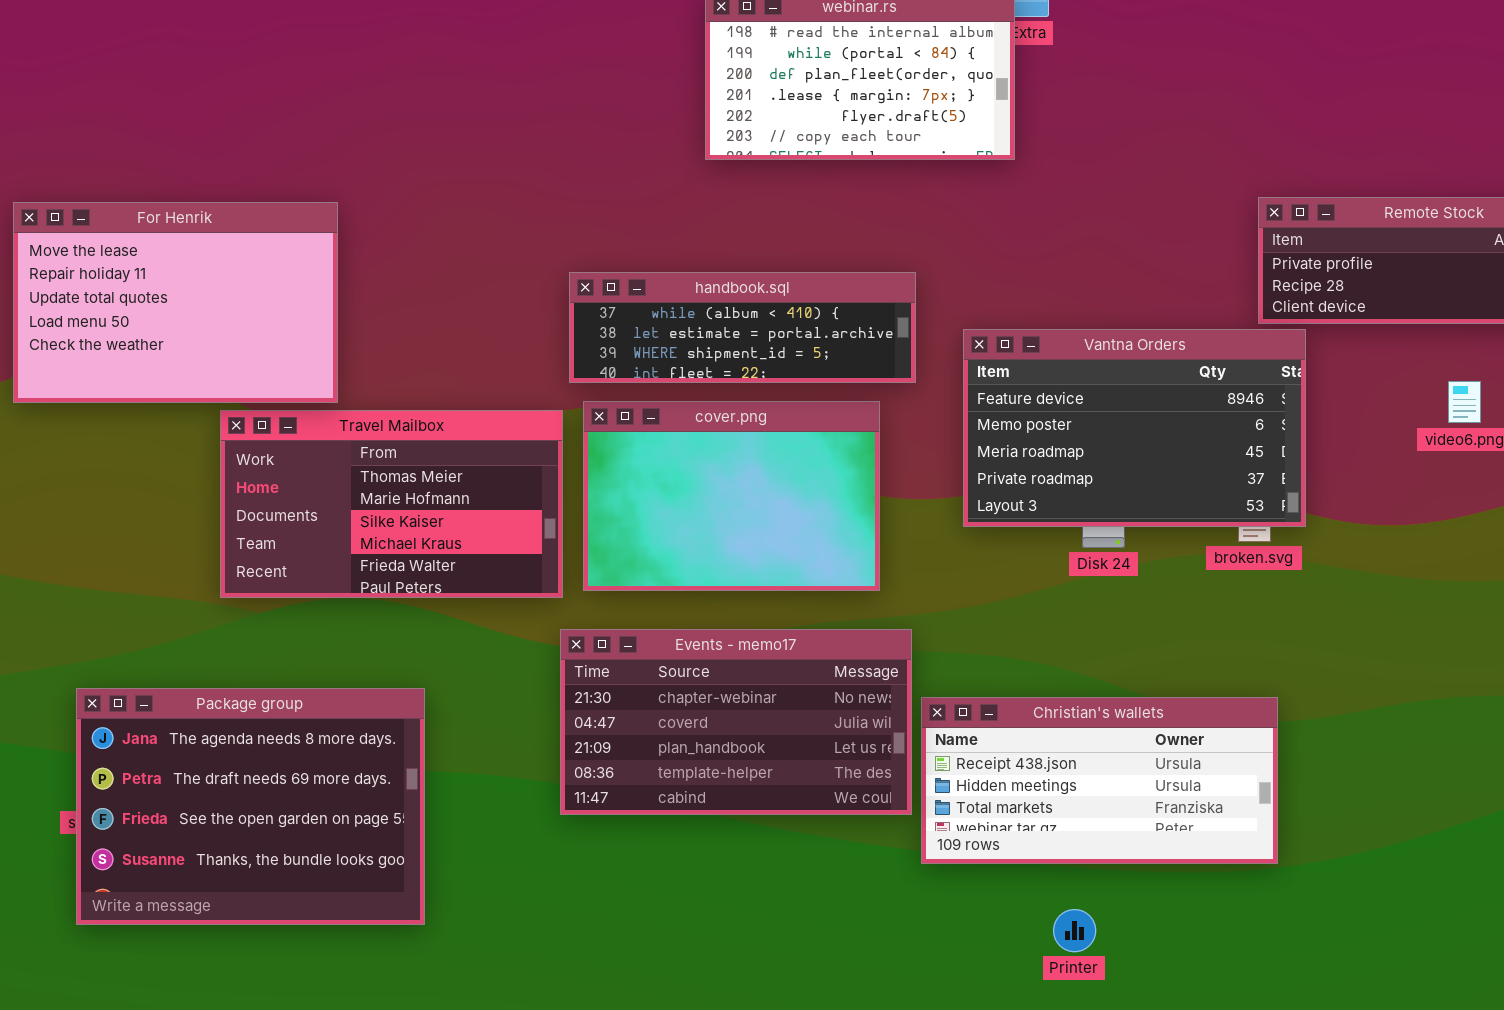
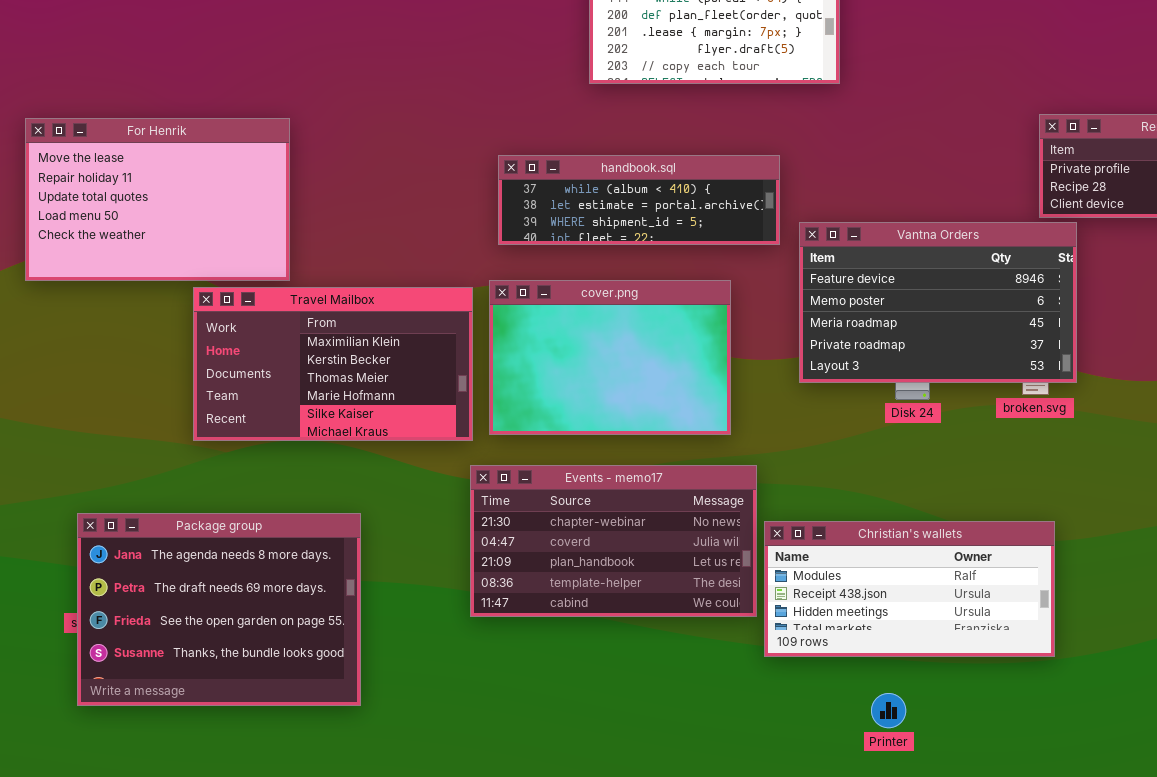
handbook.sql: [569,272,916,383] -> [498,155,780,245], moved
Travel Mailbox: [220,410,563,598] -> [193,287,473,441], scrolled up 2 rows
Christian's wallets: [921,697,1278,864] -> [764,521,1055,657], scrolled up 1 row

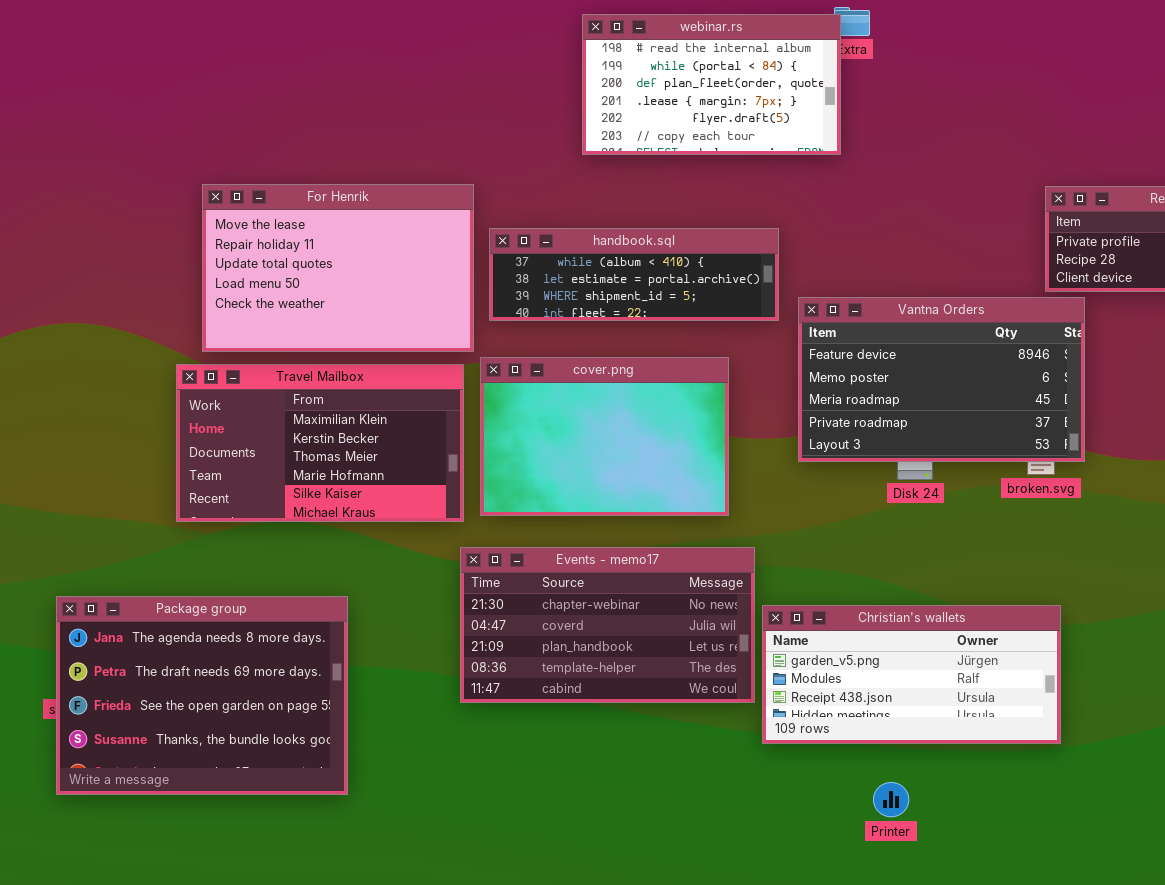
For Henrik: [25,118,290,281] -> [202,184,474,352], moved
Christian's wallets: [764,521,1055,657] -> [762,605,1061,744], scrolled up 1 row

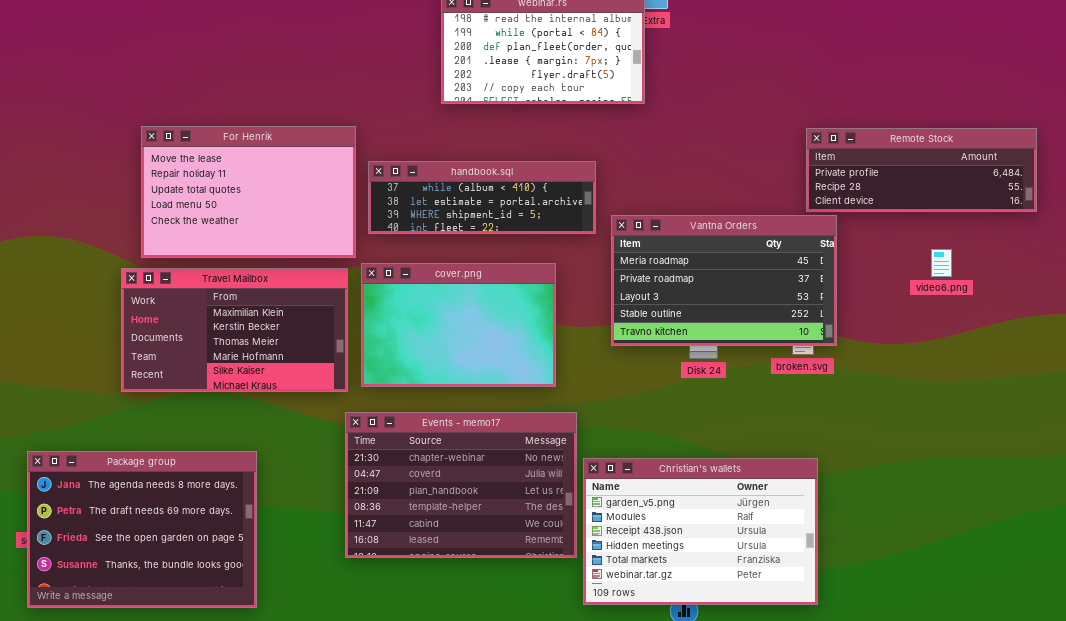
Vantna Orders: [798,297,1085,462] -> [611,215,837,346], scrolled down 2 rows
Events - memo17: [460,547,755,703] -> [345,412,577,558], resized
Christian's wallets: [762,605,1061,744] -> [583,458,818,605], resized

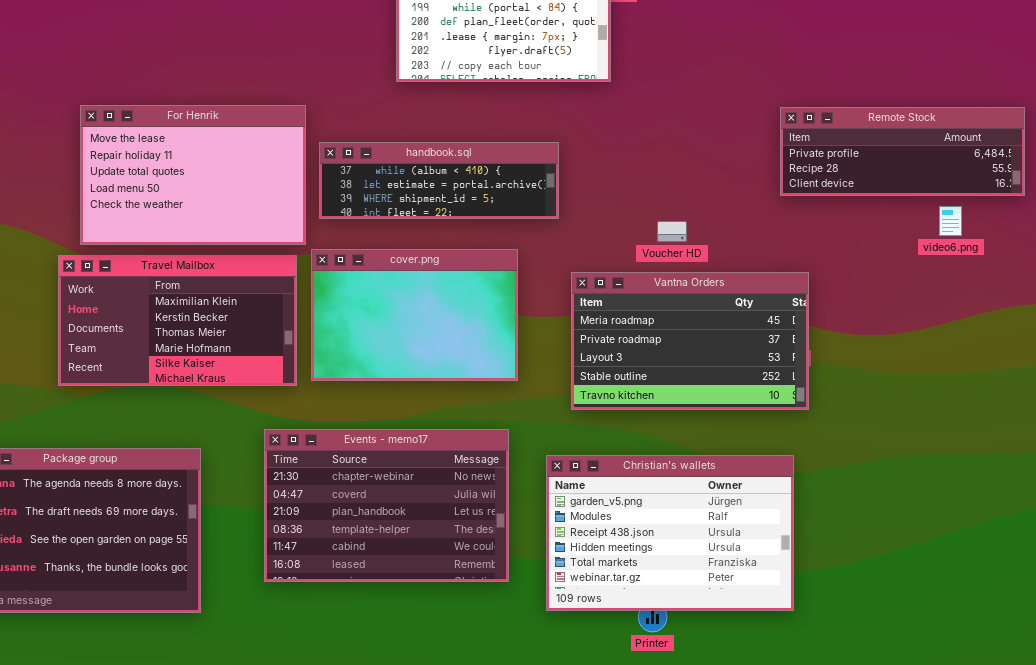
Vantna Orders: [611,215,837,346] -> [571,272,809,410], moved
video6.png: [931,249,952,277] -> [939,206,962,236], moved
Events - memo17: [345,412,577,558] -> [264,429,509,582], moved

